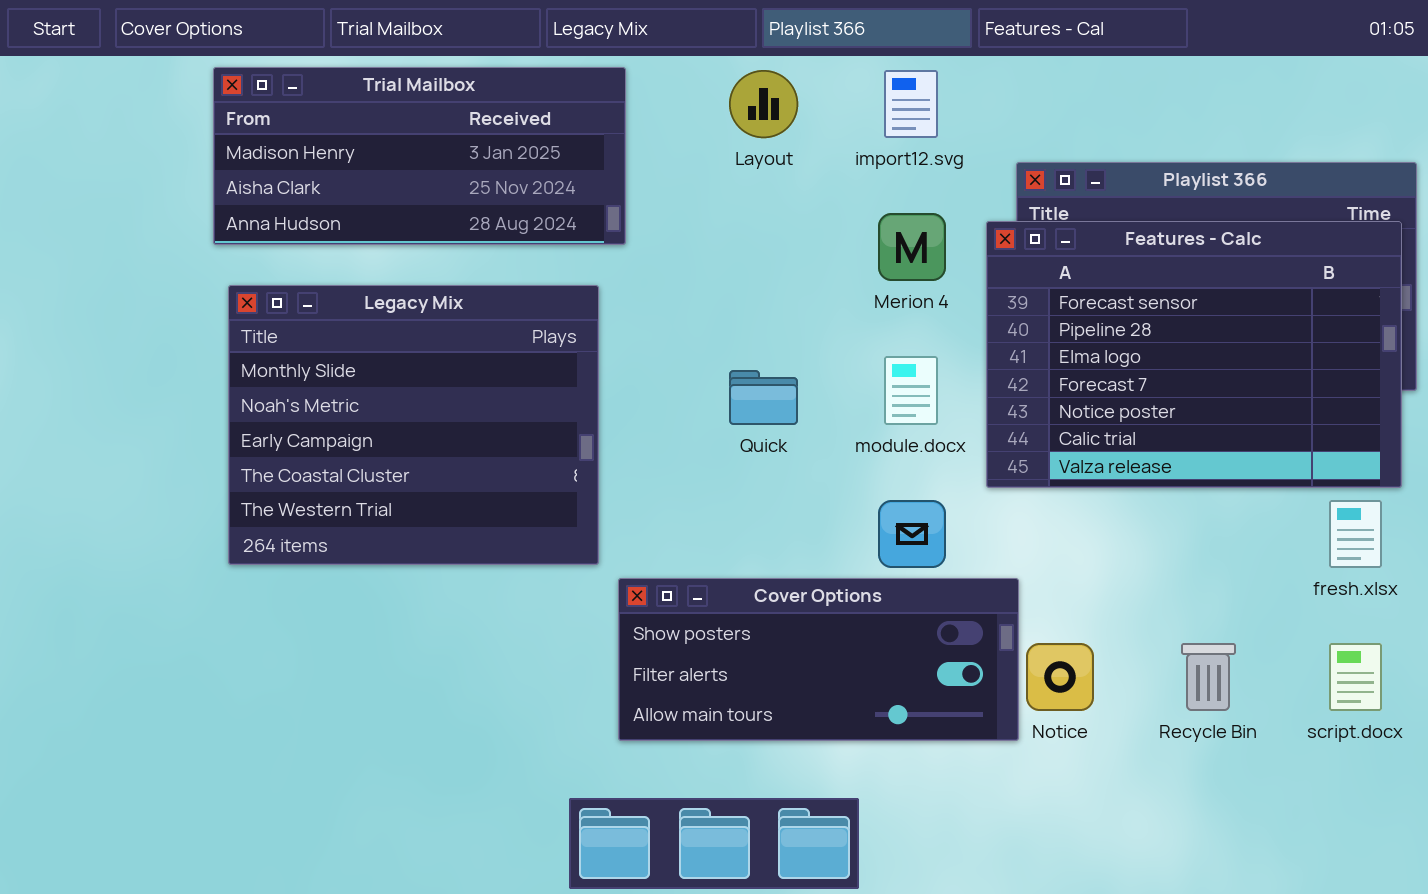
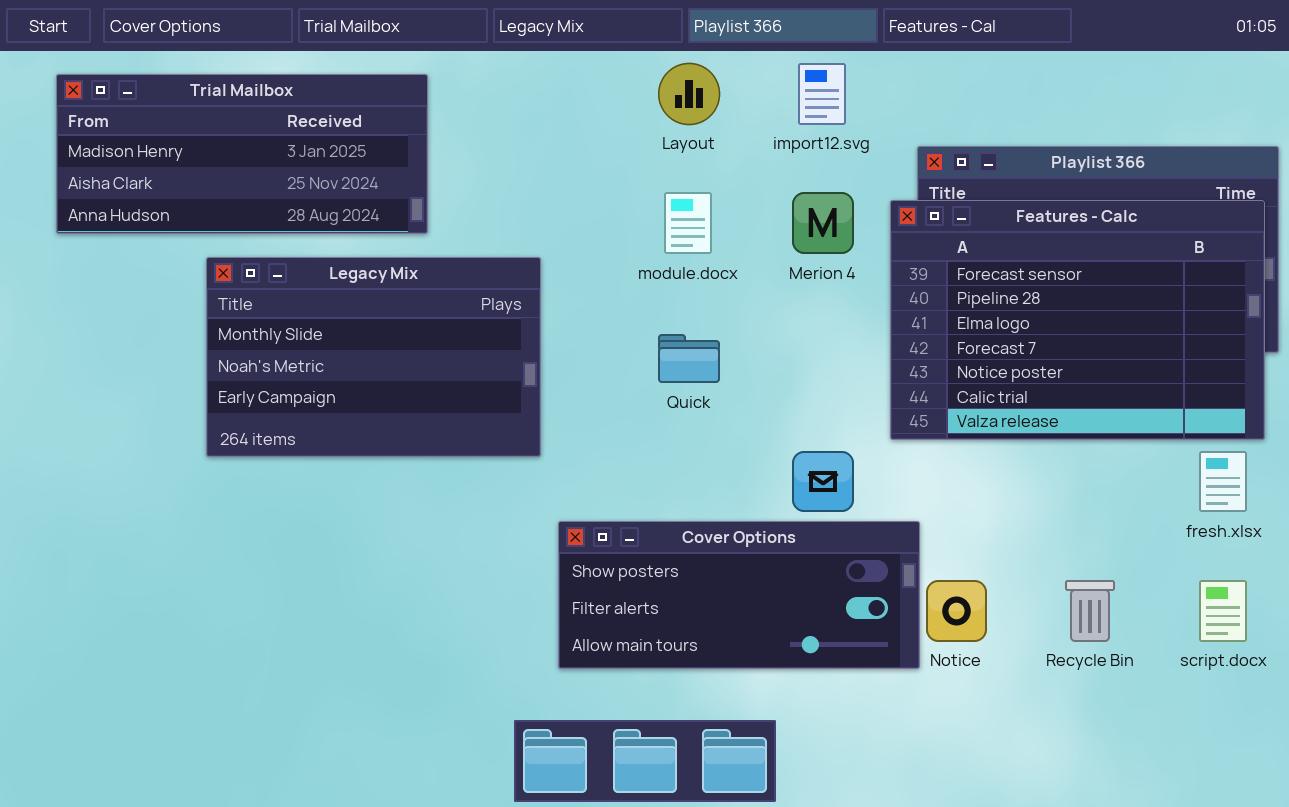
Trial Mailbox: [213,67,626,245] -> [56,74,428,234], moved
Legacy Mix: [228,285,599,565] -> [206,257,541,457], resized
module.docx: [884,356,938,425] -> [664,192,712,254], moved

